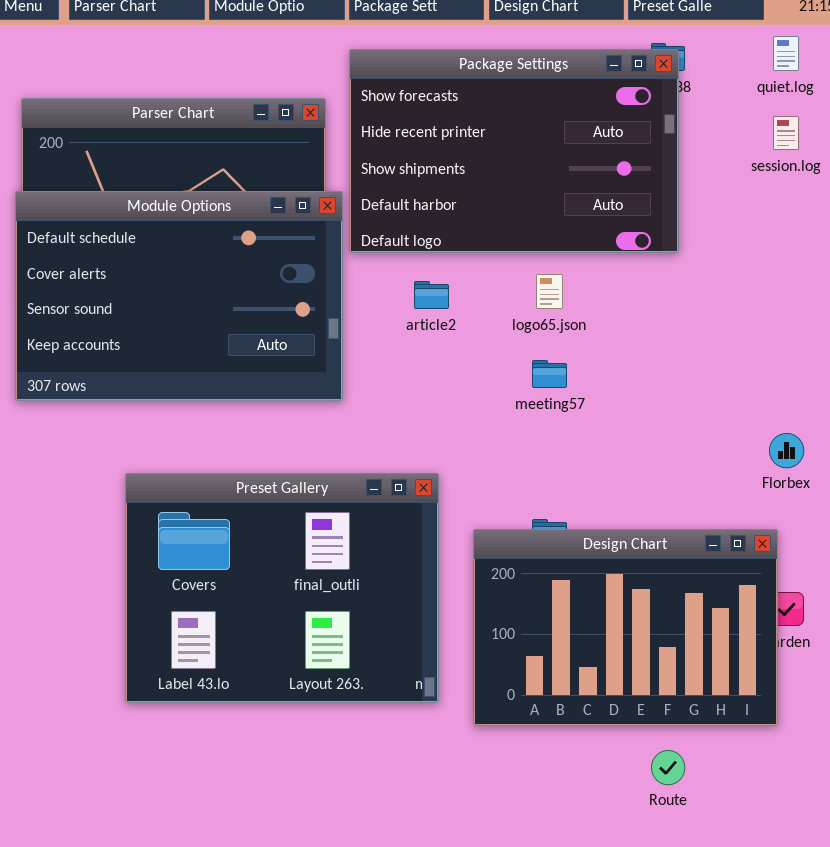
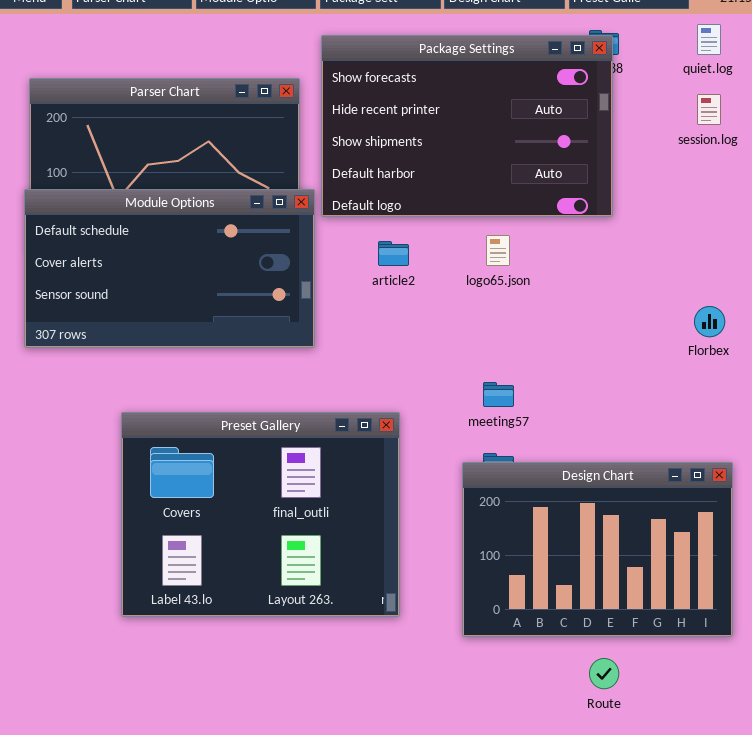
Module Options: [15,191,343,401] -> [24,189,315,348], resized
meeting57: [532,360,567,388] -> [483,382,514,407], moved
Florbex: [769,433,804,468] -> [694,306,725,337], moved
Design Chart: [473,529,778,726] -> [462,462,733,637], moved

